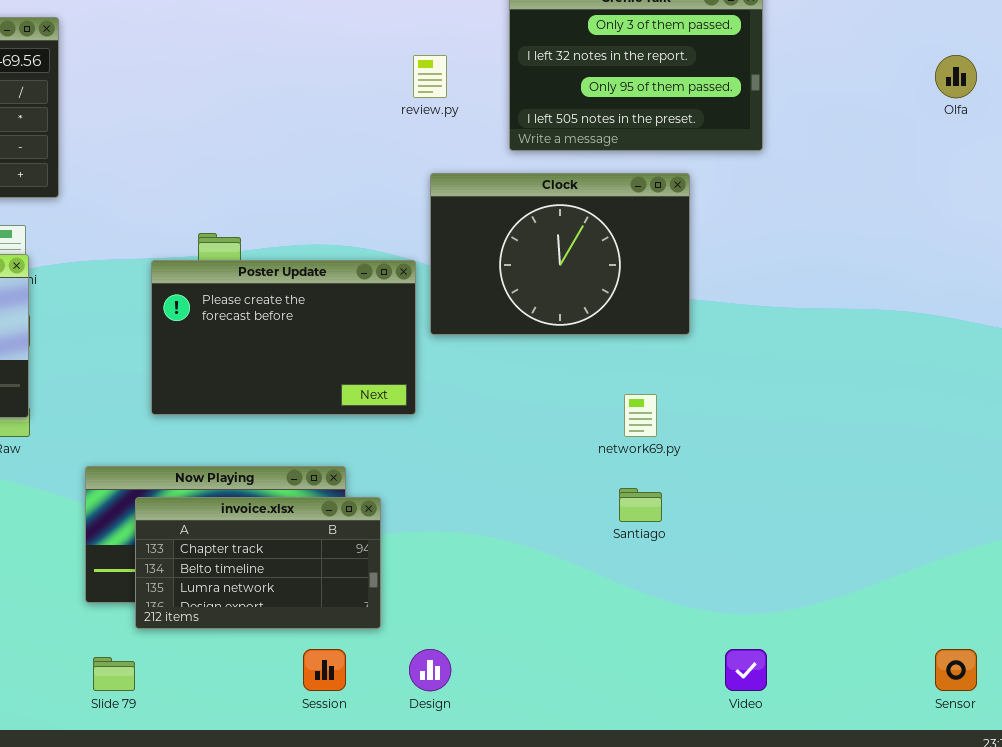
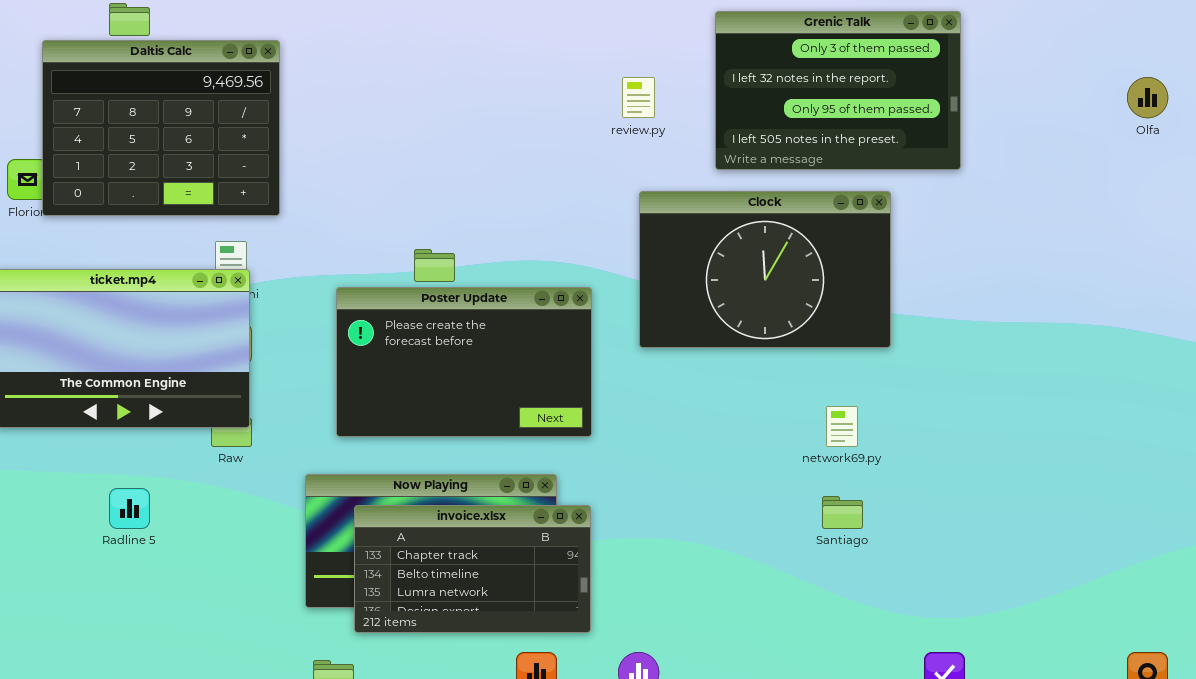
Poster Update: [151,260,416,415] -> [336,287,592,437], moved

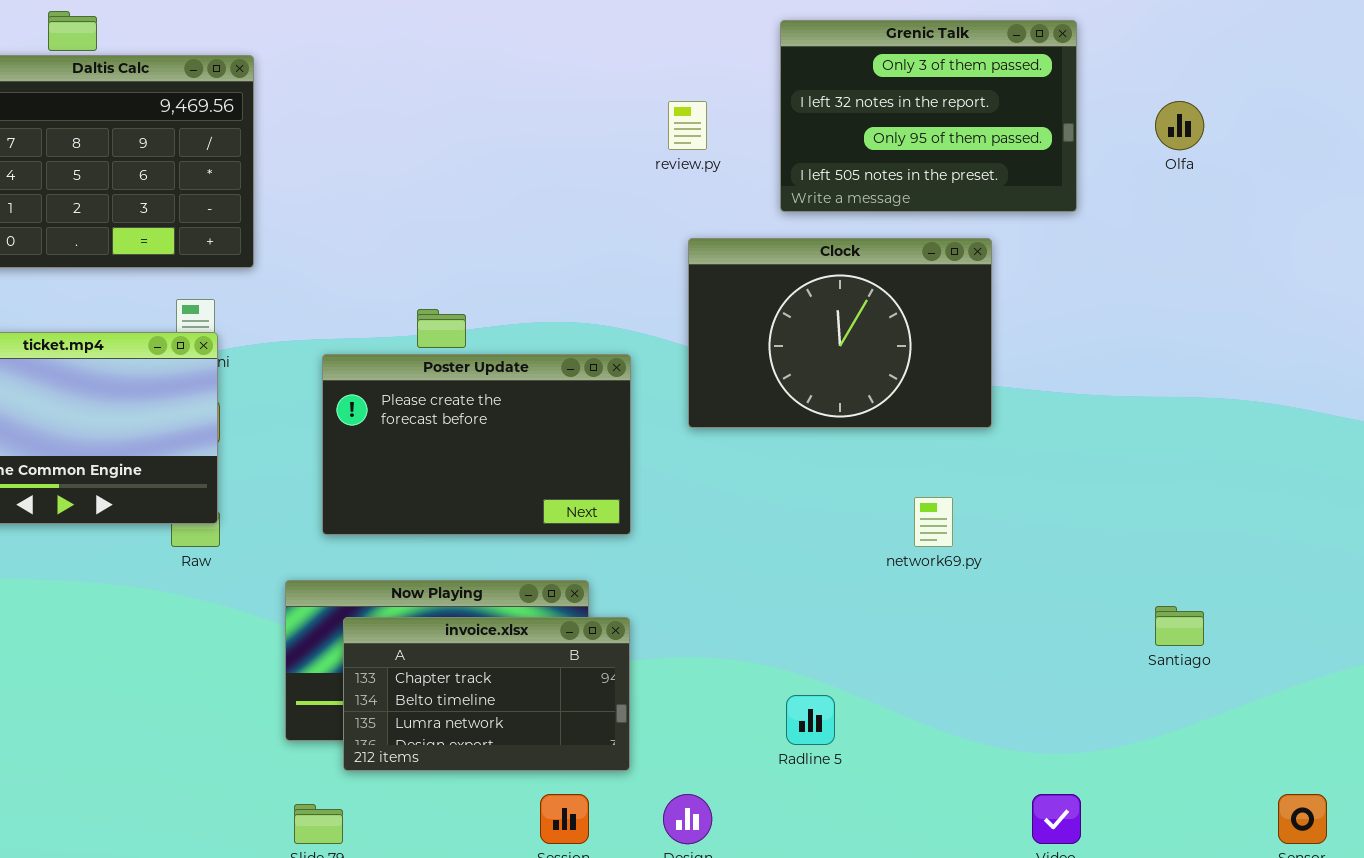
Olfa: [1127,77,1168,118] -> [1155,101,1204,150], moved
Radline 5: [109,488,150,529] -> [786,695,835,745], moved
Santiago: [822,496,863,529] -> [1155,606,1204,646], moved

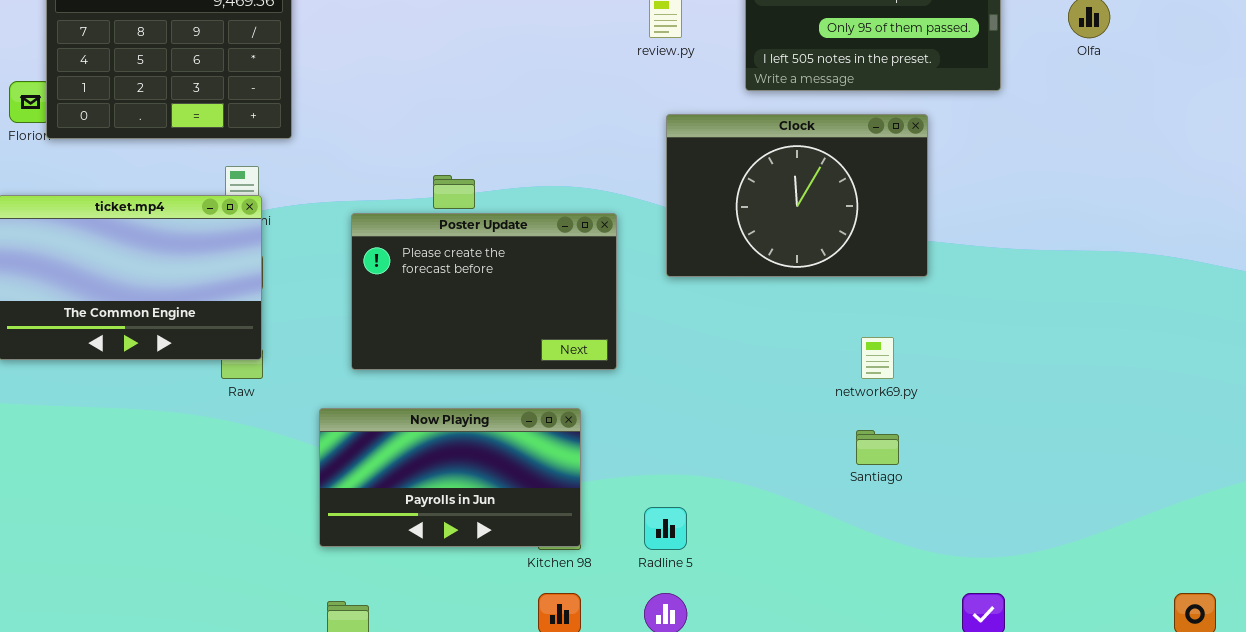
Santiago: [1155,606,1204,646] -> [856,430,899,465], moved
invoice.xlsx: [343,617,630,771] -> none, closed
Radline 5: [786,695,835,745] -> [644,507,687,550], moved

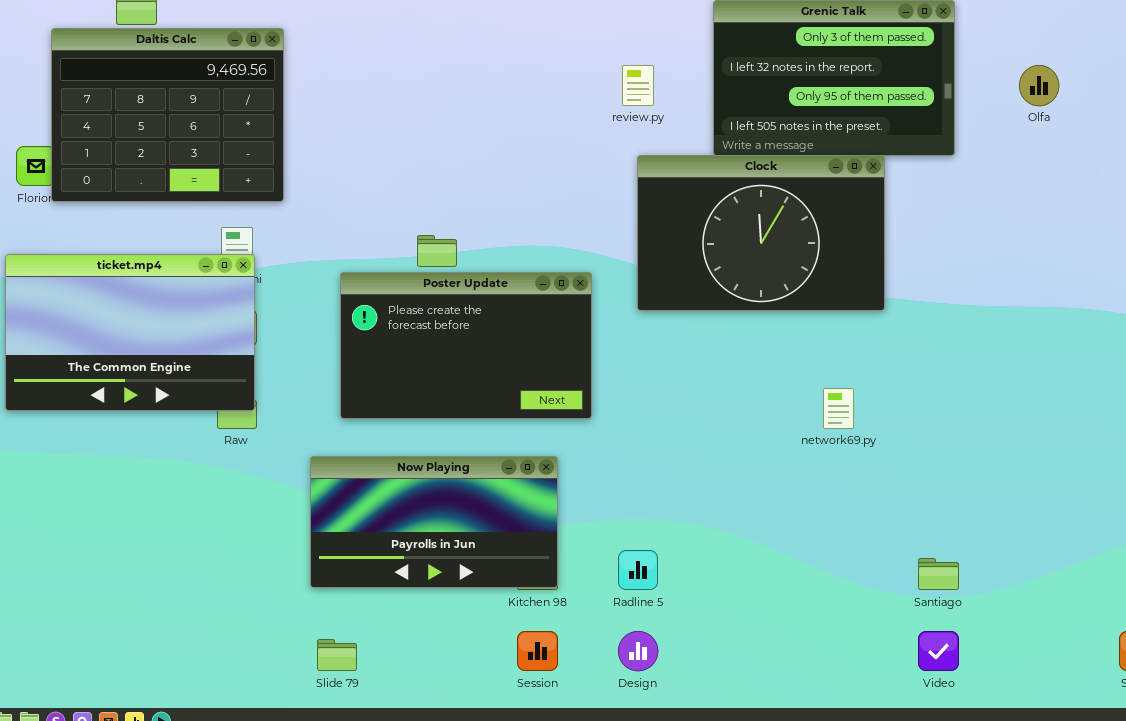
Clock: [666,114,928,277] -> [637,155,885,311], moved
Santiago: [856,430,899,465] -> [918,558,959,590], moved

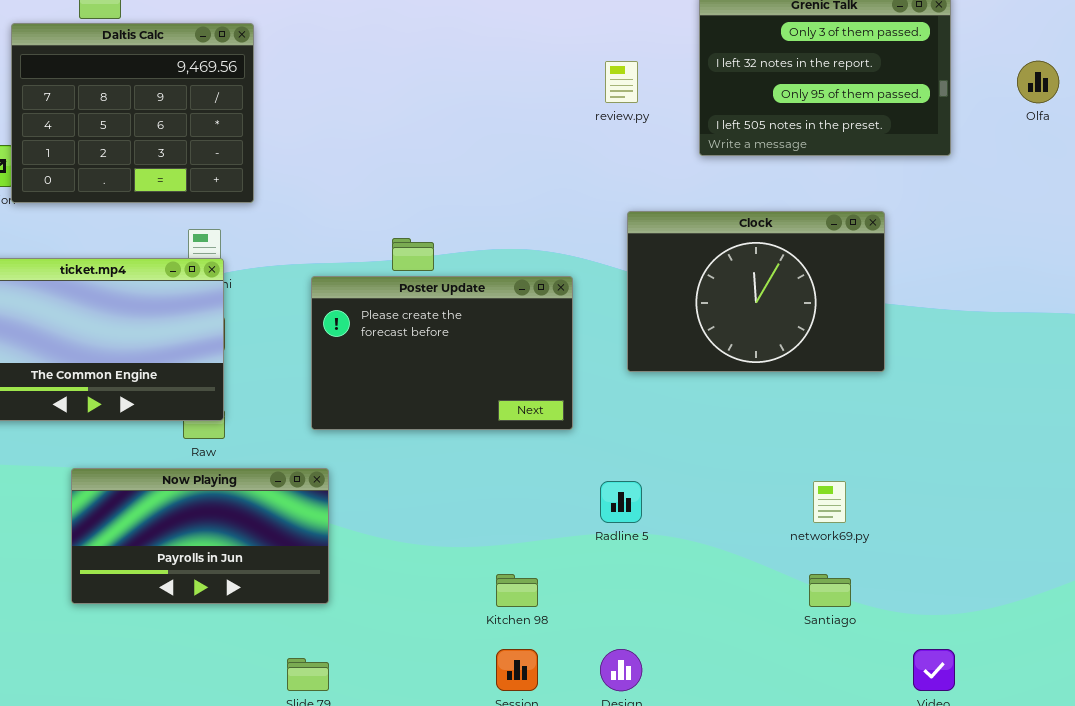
Clock: [637,155,885,311] -> [627,211,885,372], moved
network69.py: [823,388,854,429] -> [813,481,846,523], moved
Now Playing: [310,456,558,588] -> [71,468,329,604], moved
Radline 5: [618,550,658,590] -> [600,481,642,523], moved
Santiago: [918,558,959,590] -> [809,574,851,607], moved

